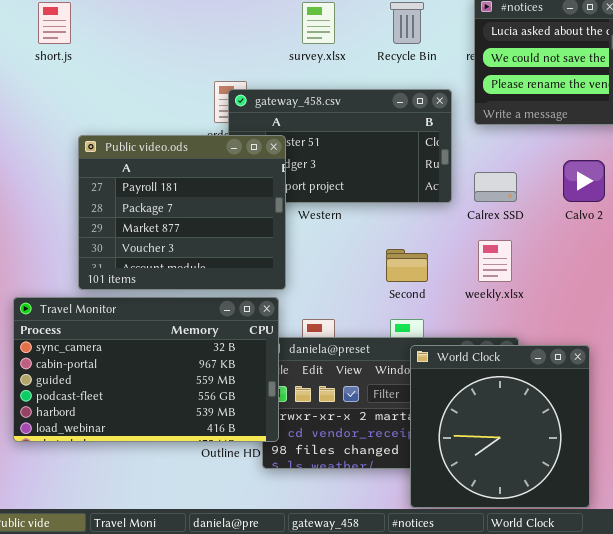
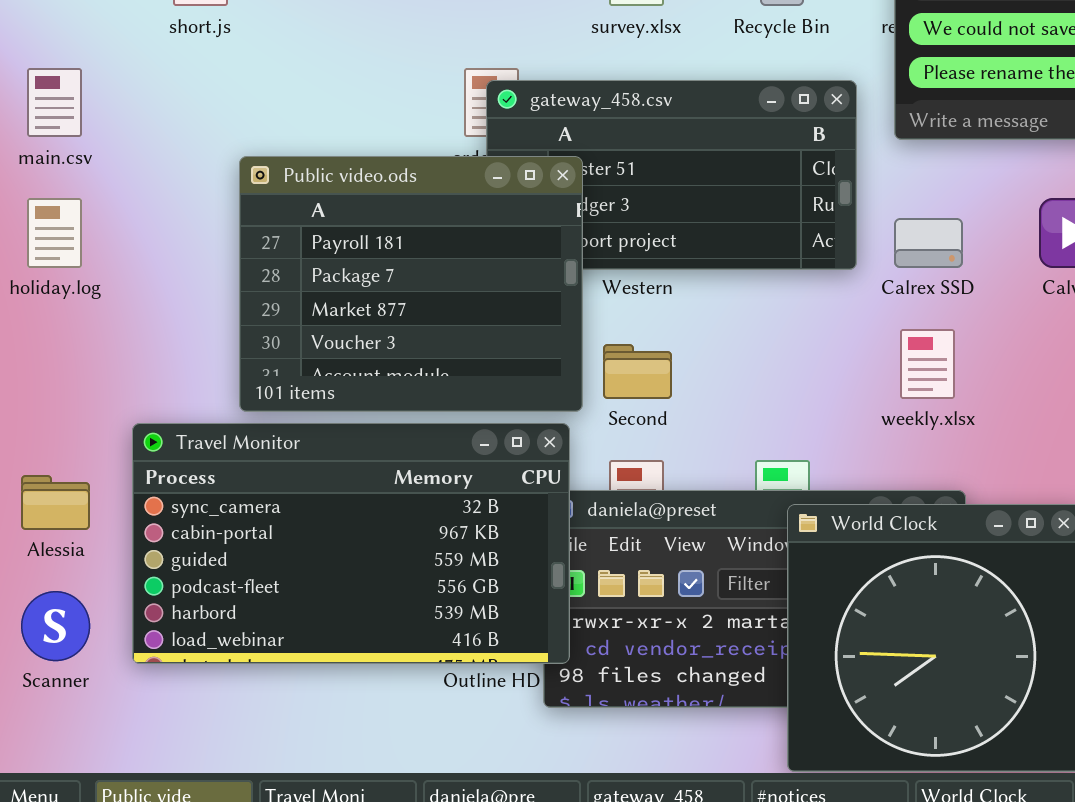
Second: [386,249,428,282] -> [603,344,672,399], moved

